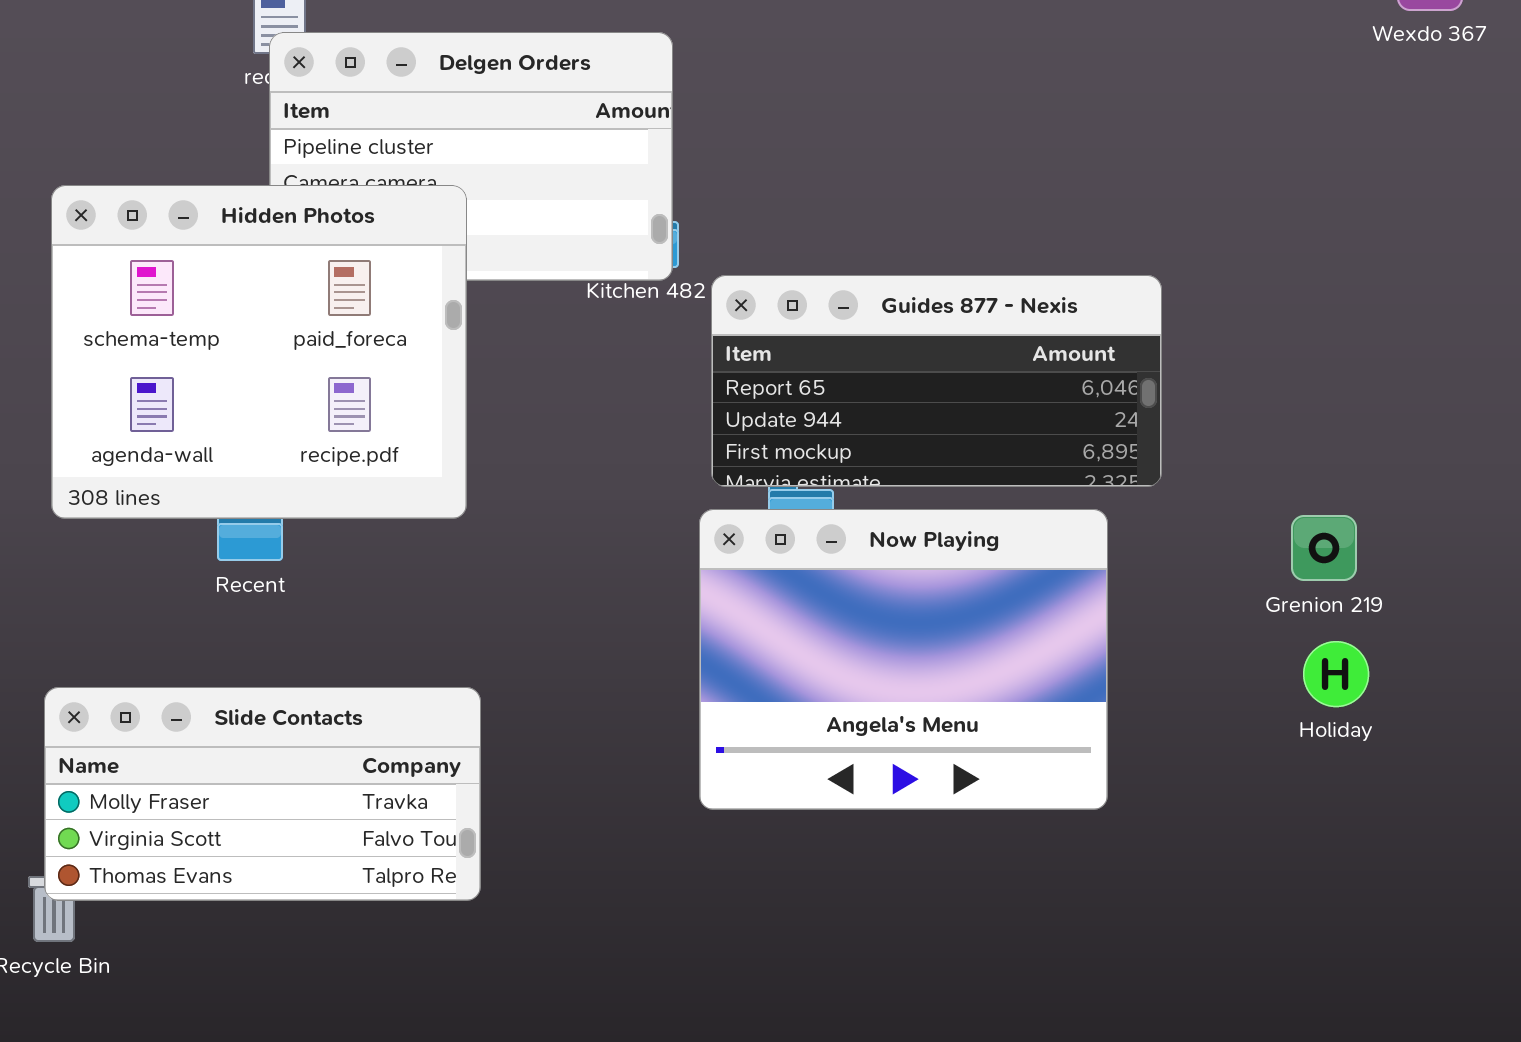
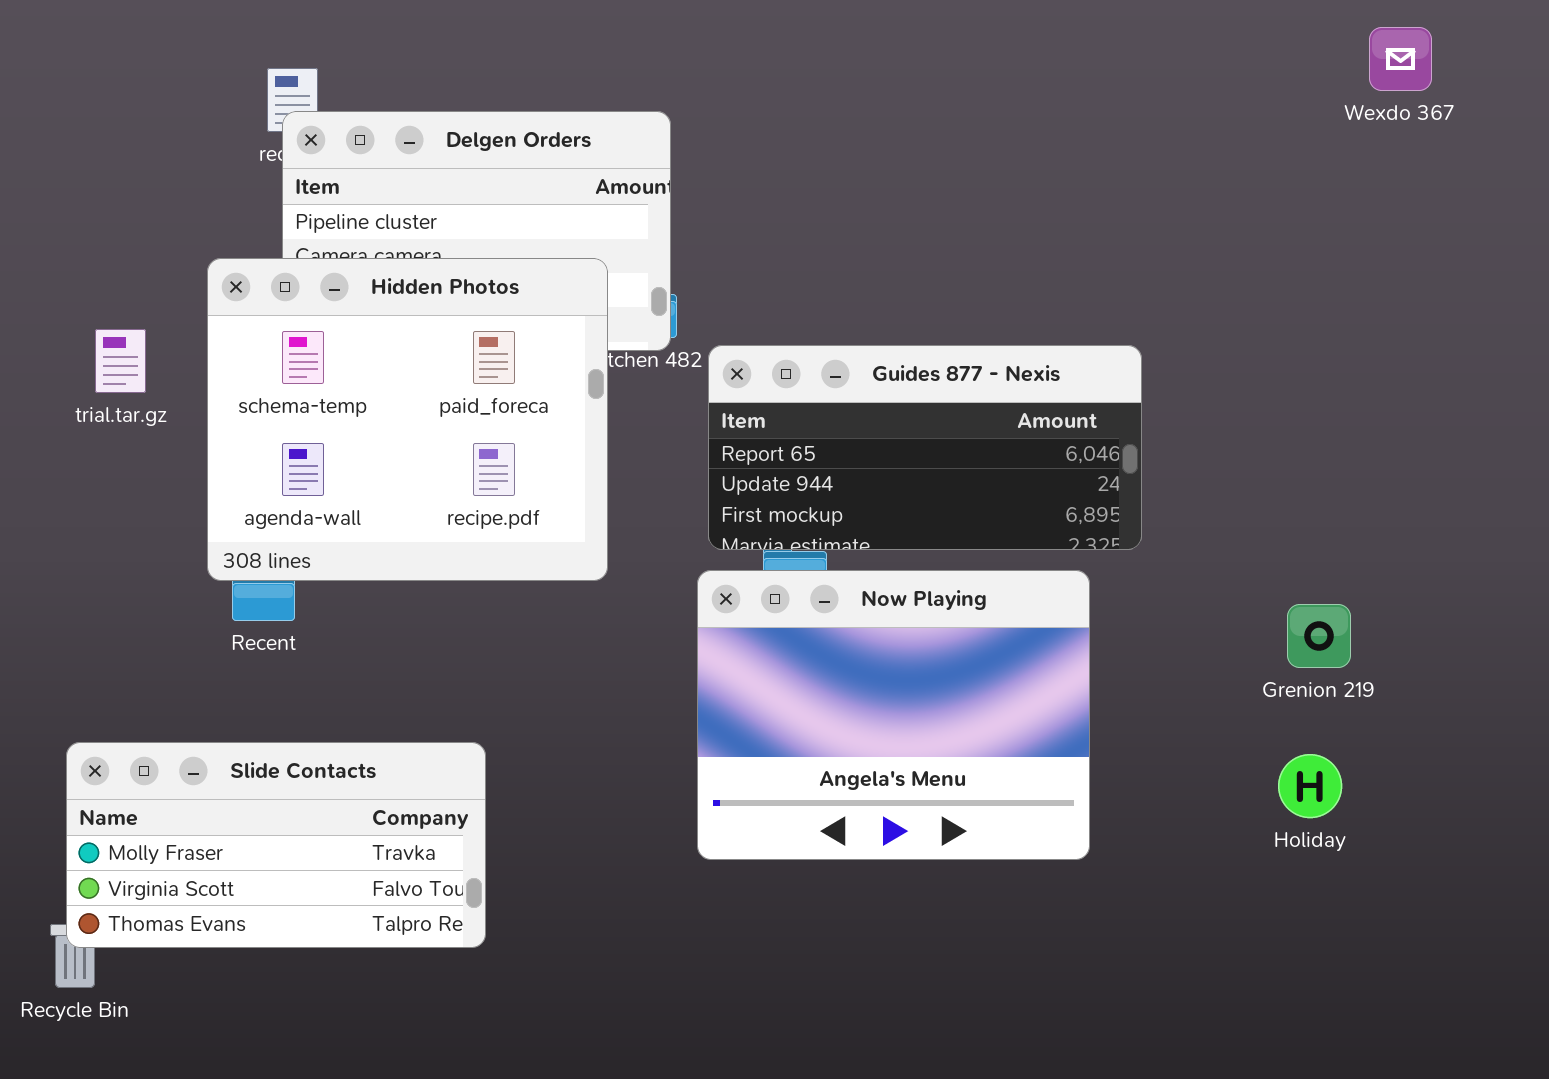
Hidden Photos: [51,185,467,519] -> [207,258,608,581], moved
Grenion 219: [1291,515,1357,581] -> [1287,604,1351,668], moved
Holiday: [1303,641,1369,707] -> [1278,754,1342,818], moved

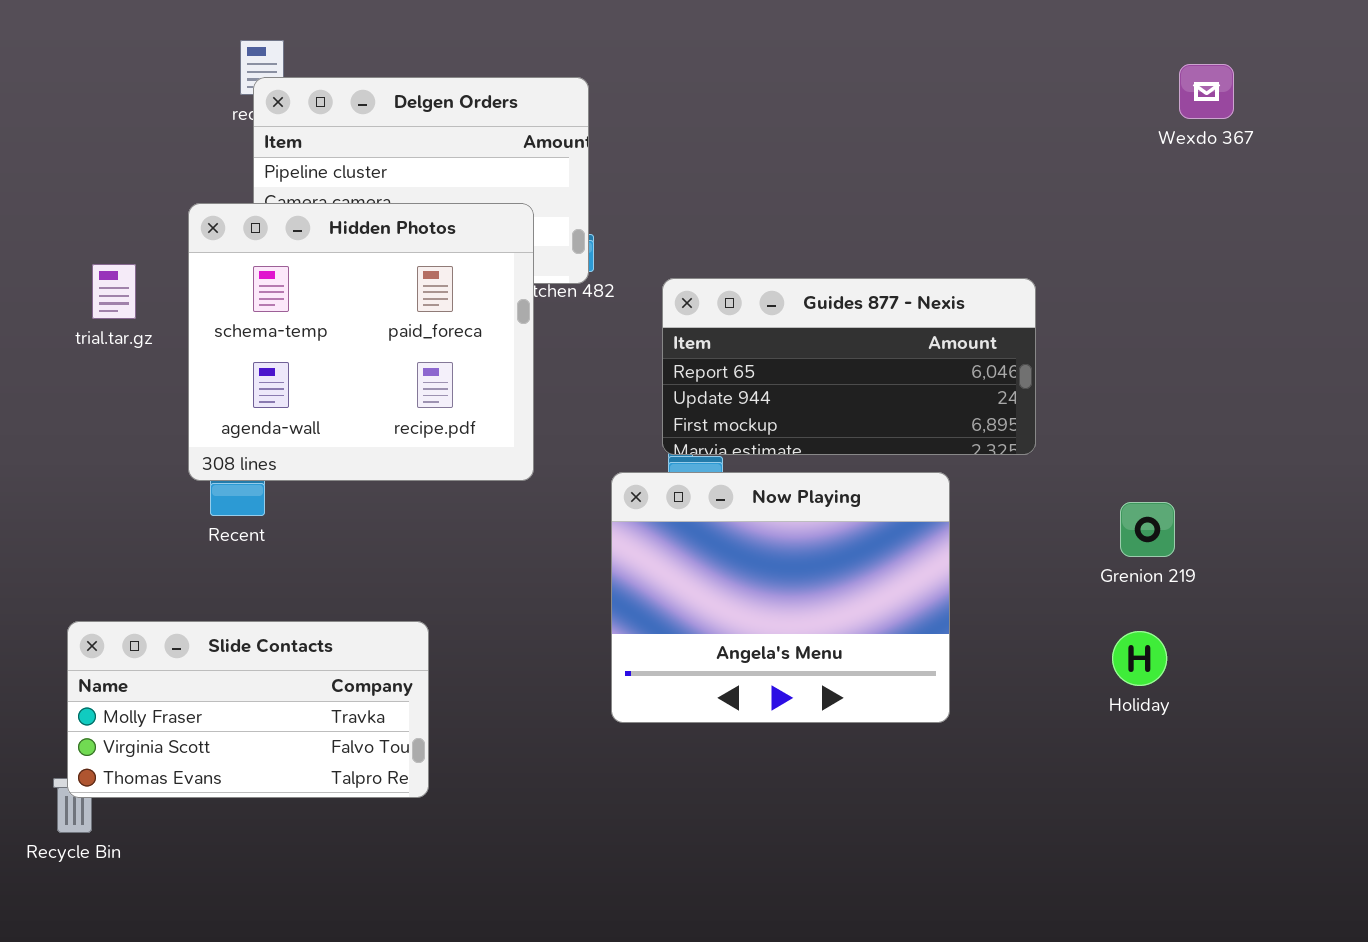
Wexdo 367: [1369,27,1432,91] -> [1179,64,1234,119], moved
Guides 877 - Nexis: [708,345,1142,550] -> [662,278,1036,455], moved

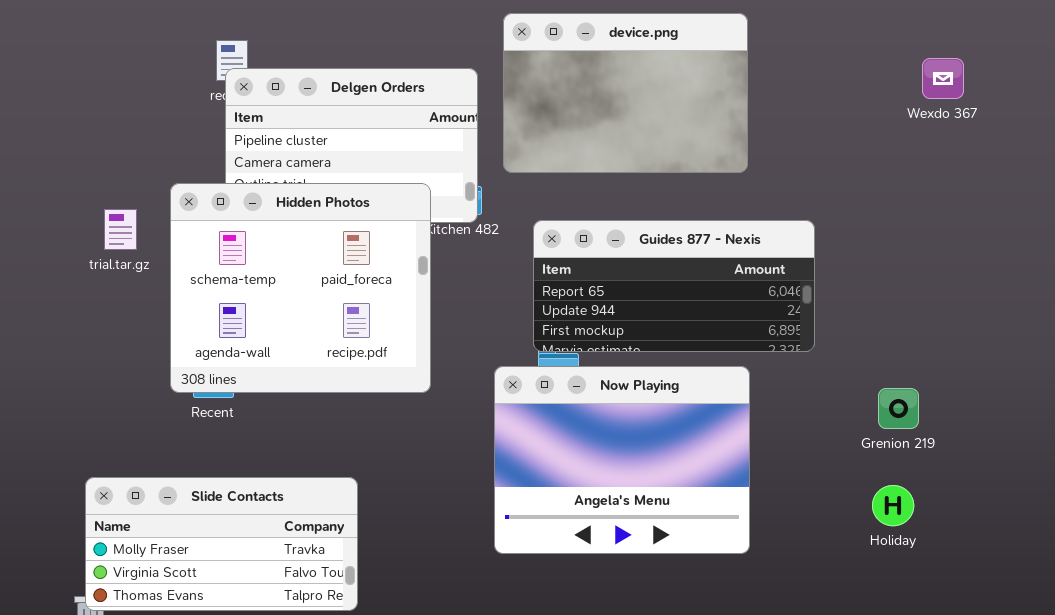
device.png: none -> [503,13,748,173], opened
Hidden Photos: [188,203,534,481] -> [170,183,431,393], moved

